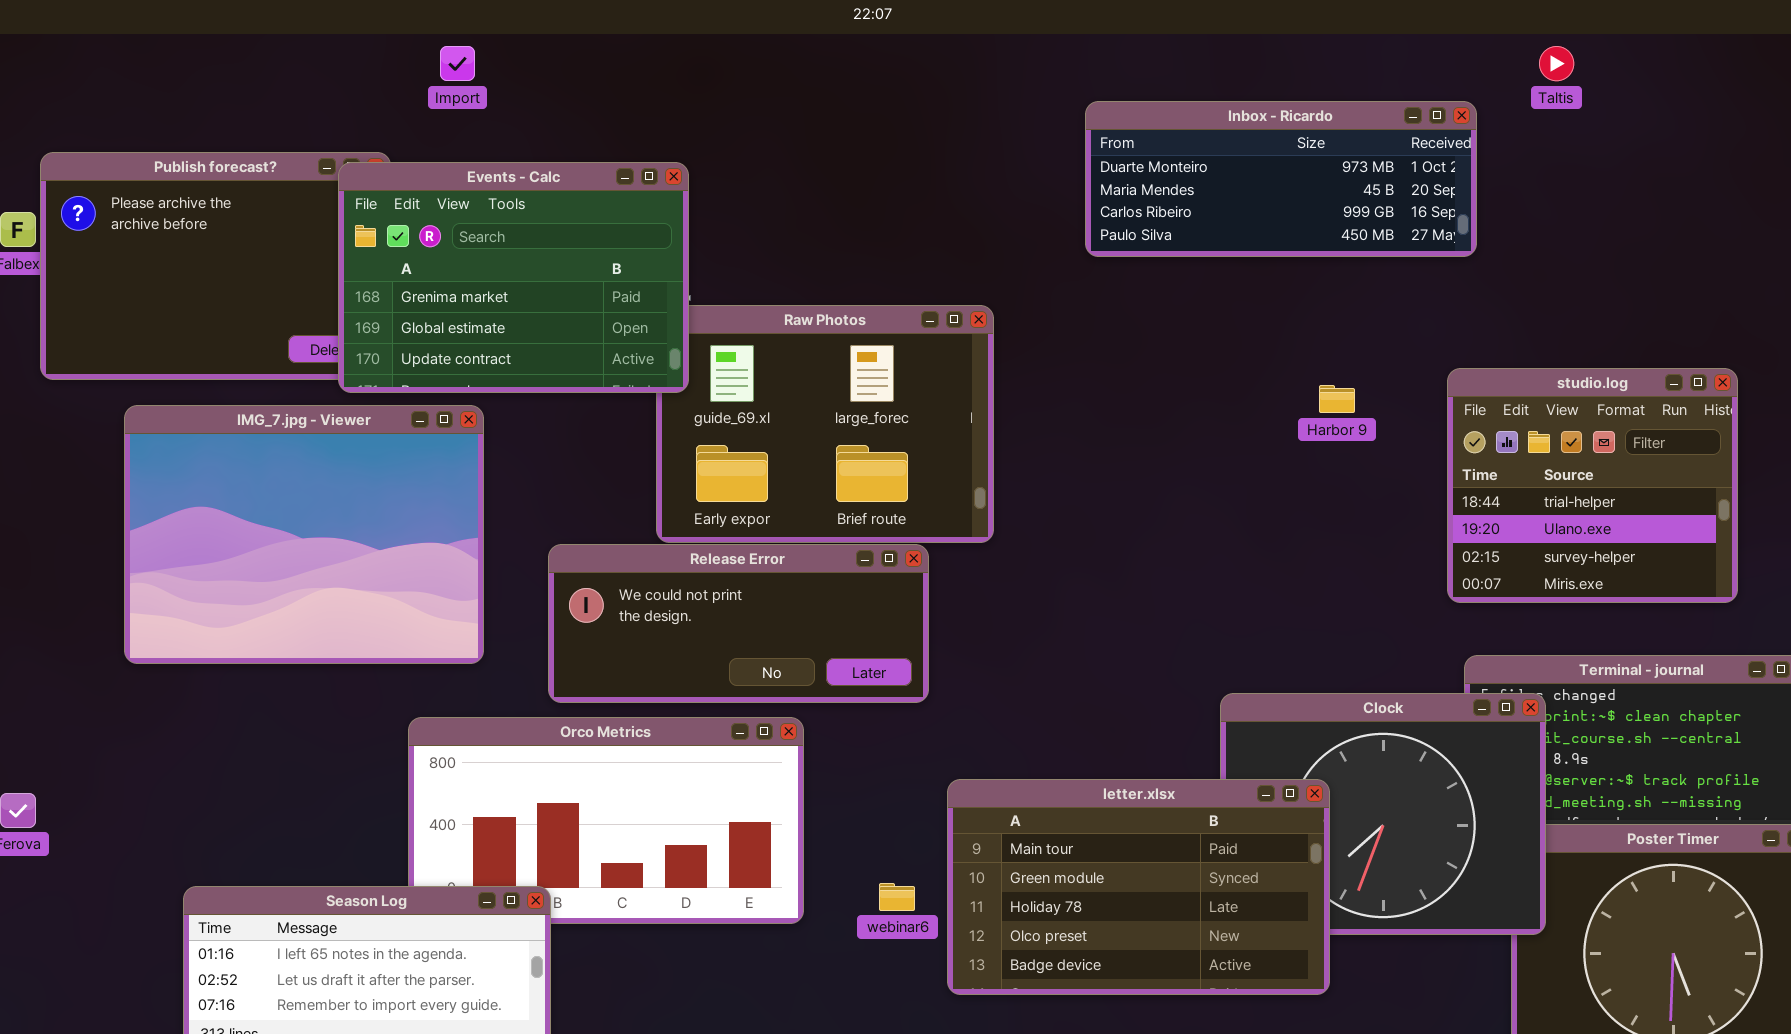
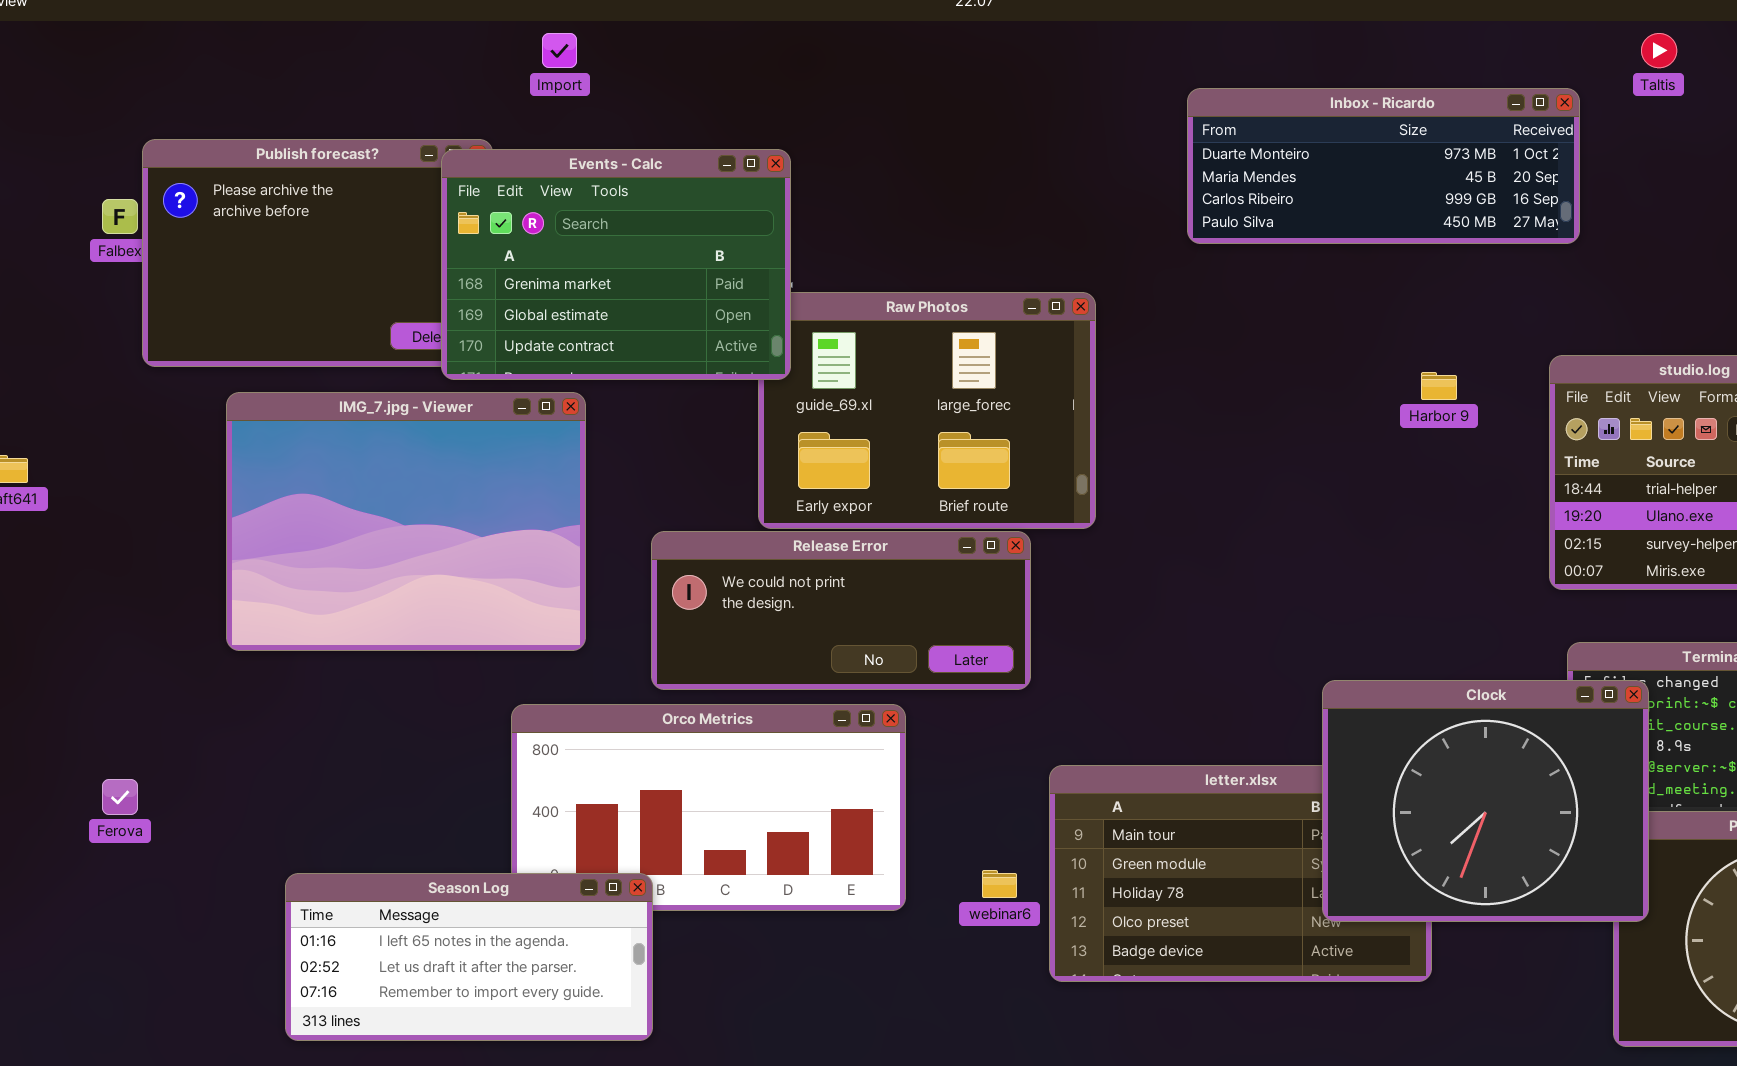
Clock: [1220,693,1546,935] -> [1322,680,1649,922], raised

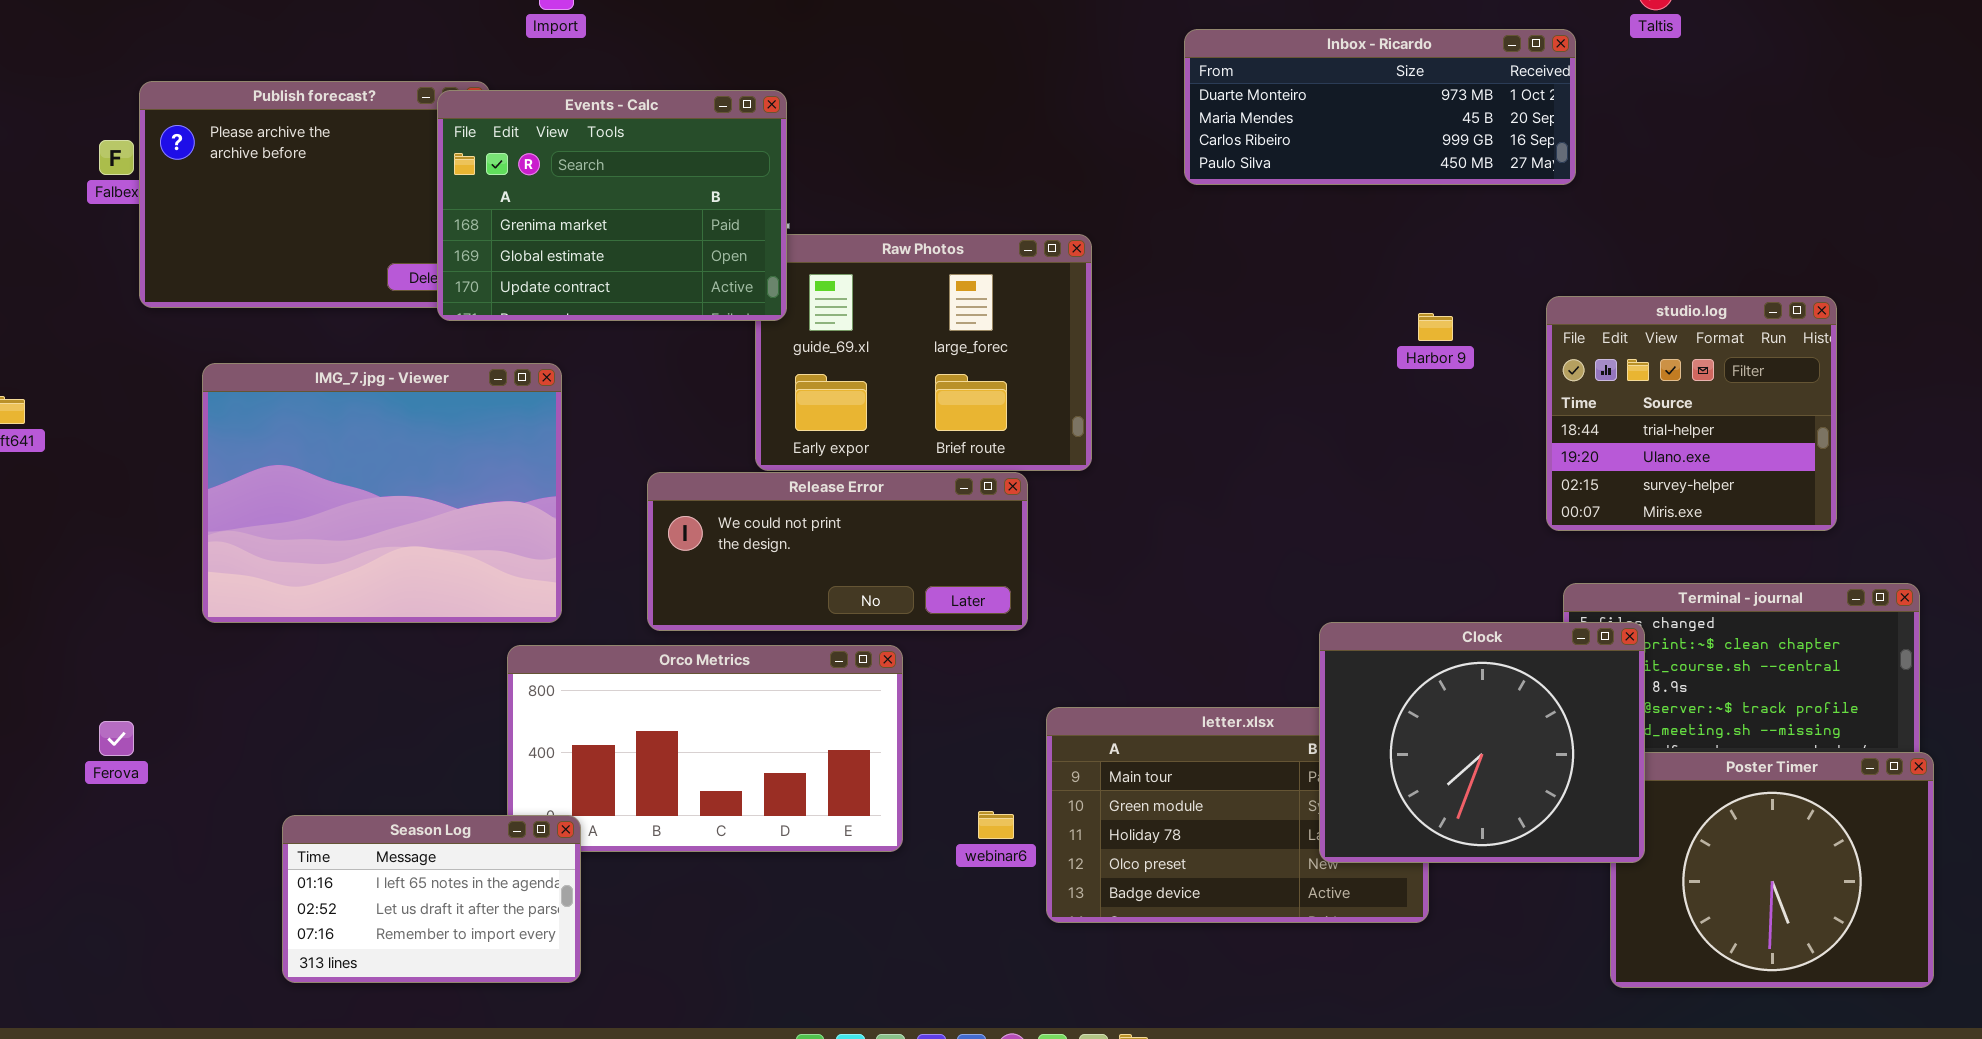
IMG_7.jpg - Viewer: [226,392,586,651] -> [202,363,562,623], moved
Season Log: [285,873,653,1041] -> [282,815,581,983], resized

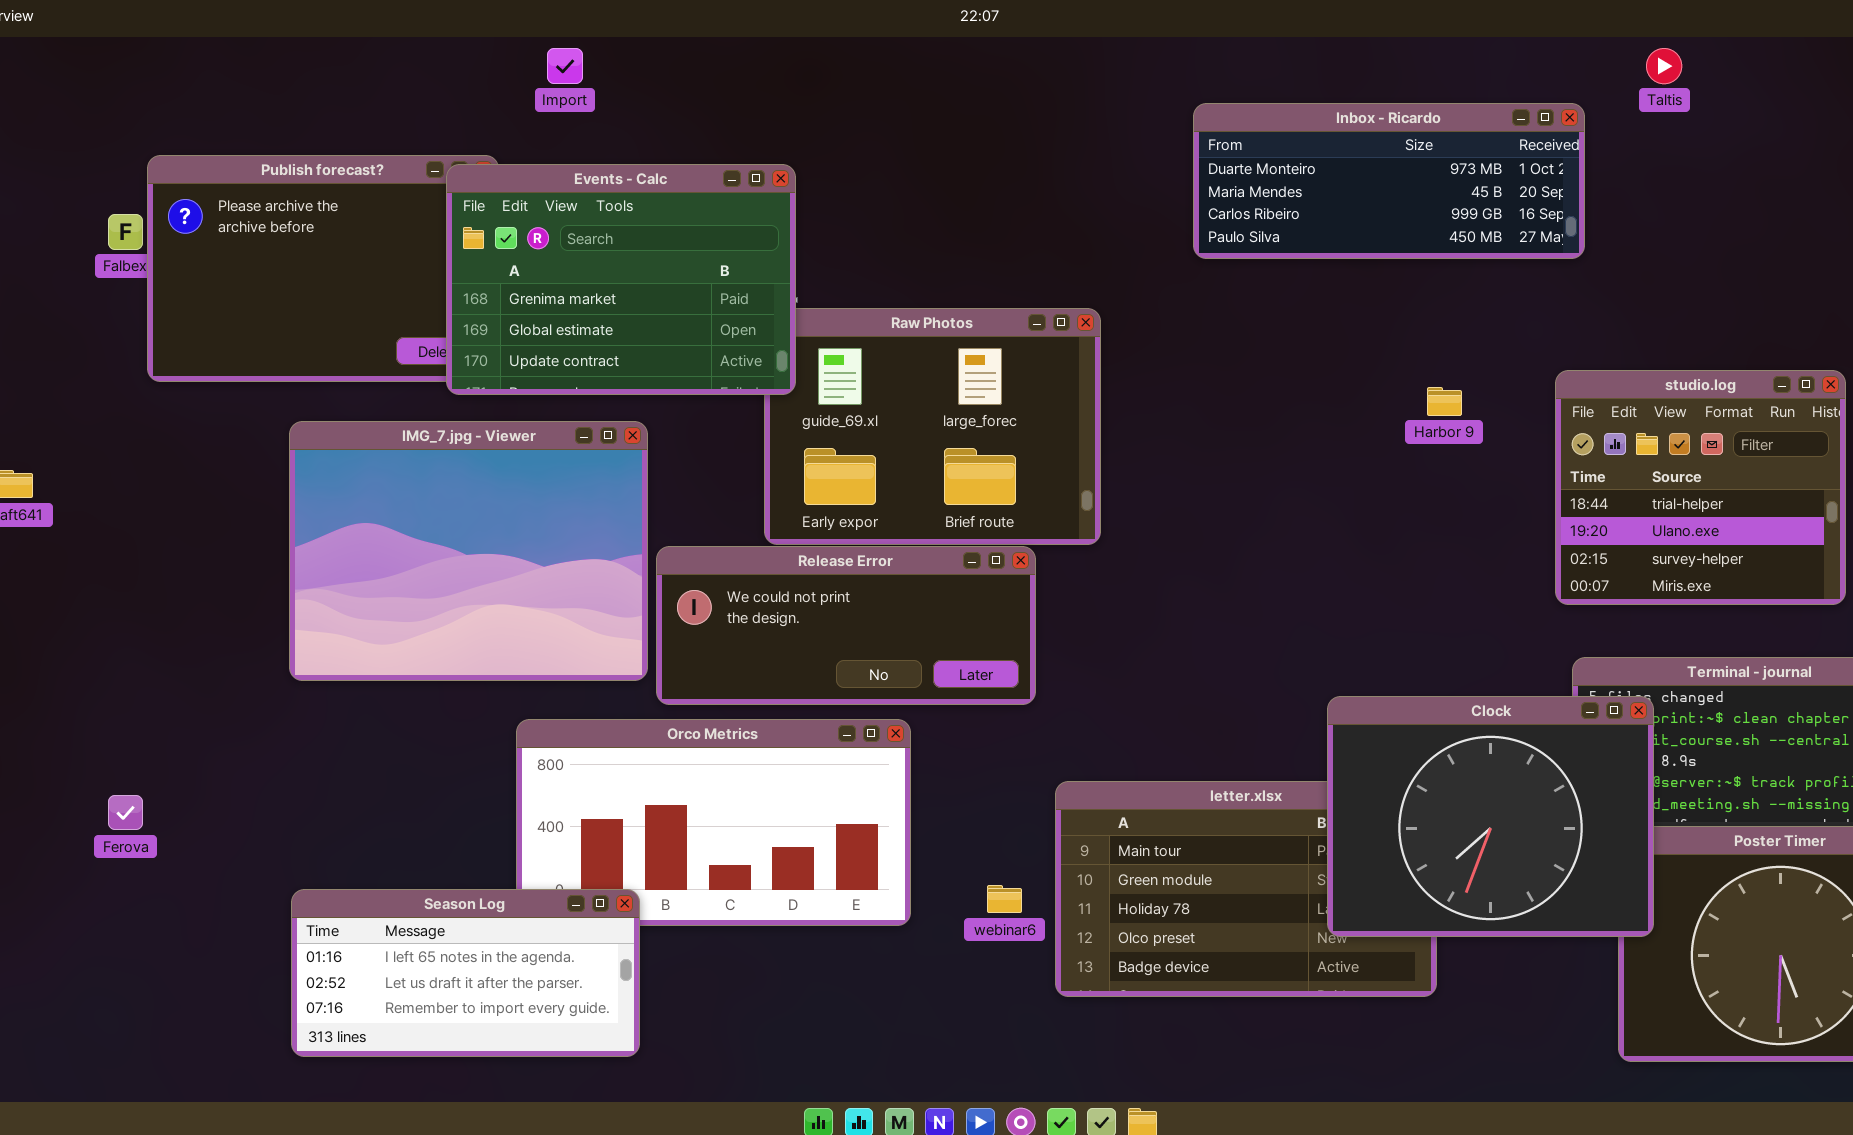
IMG_7.jpg - Viewer: [202,363,562,623] -> [289,421,648,681], moved
Season Log: [282,815,581,983] -> [291,889,640,1057], resized

